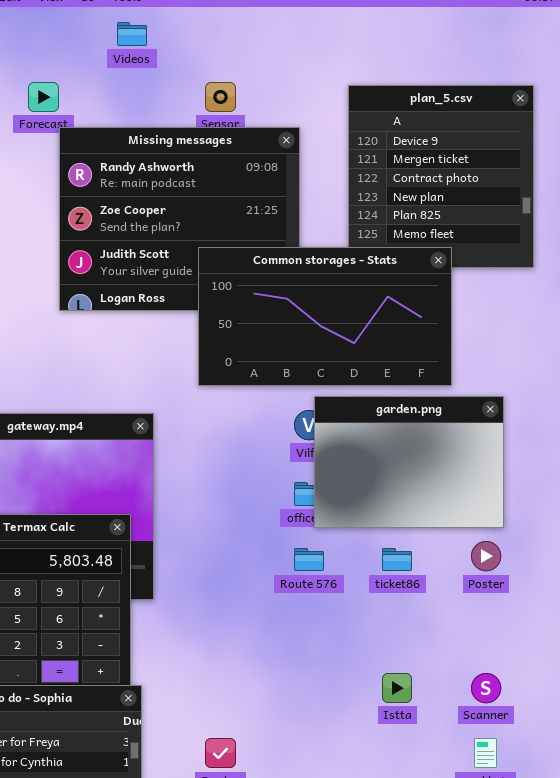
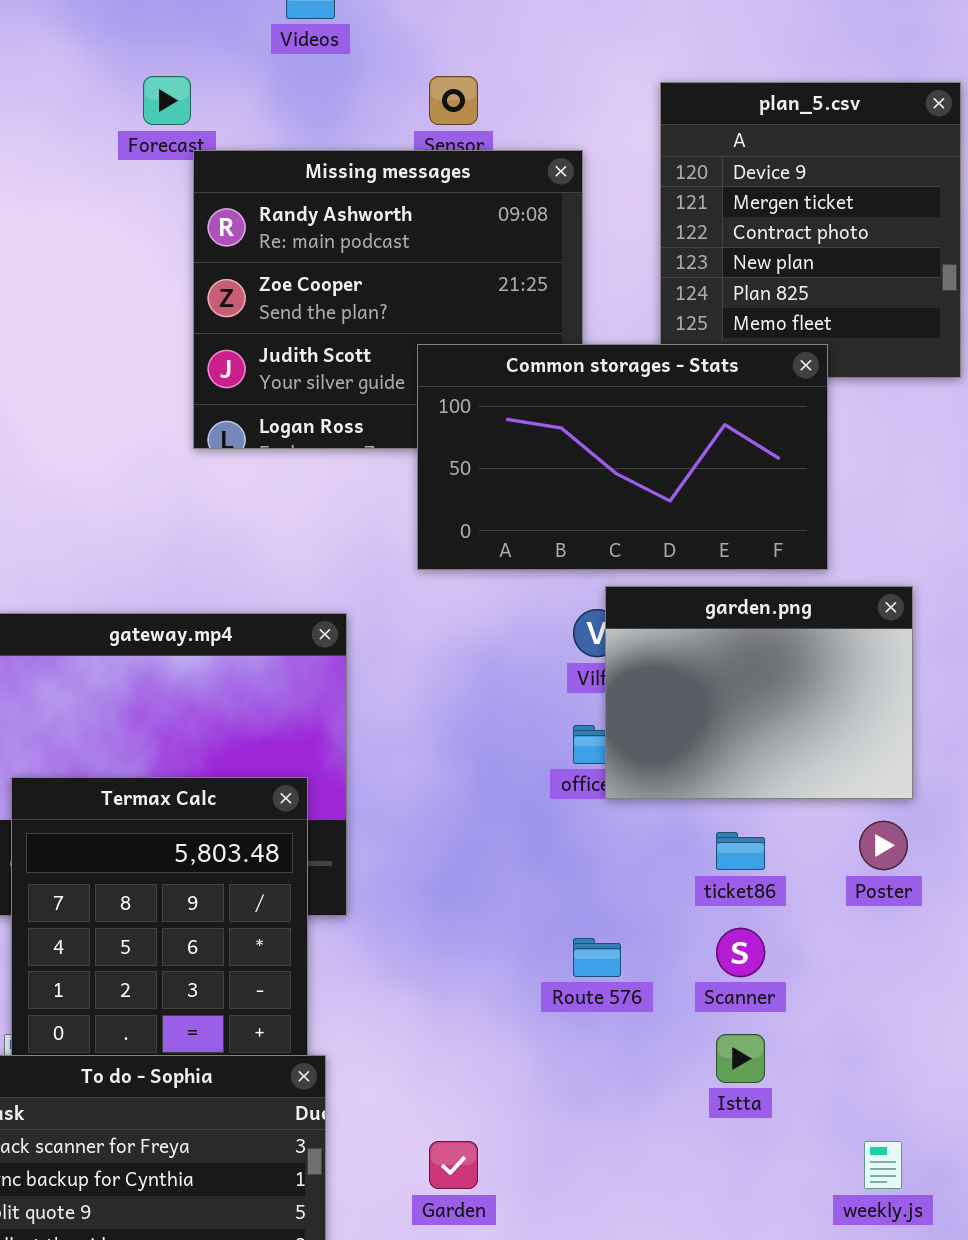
Route 576: [294,548,324,571] -> [573,938,621,977], moved
Scanner: [471,673,501,703] -> [716,928,765,977], moved

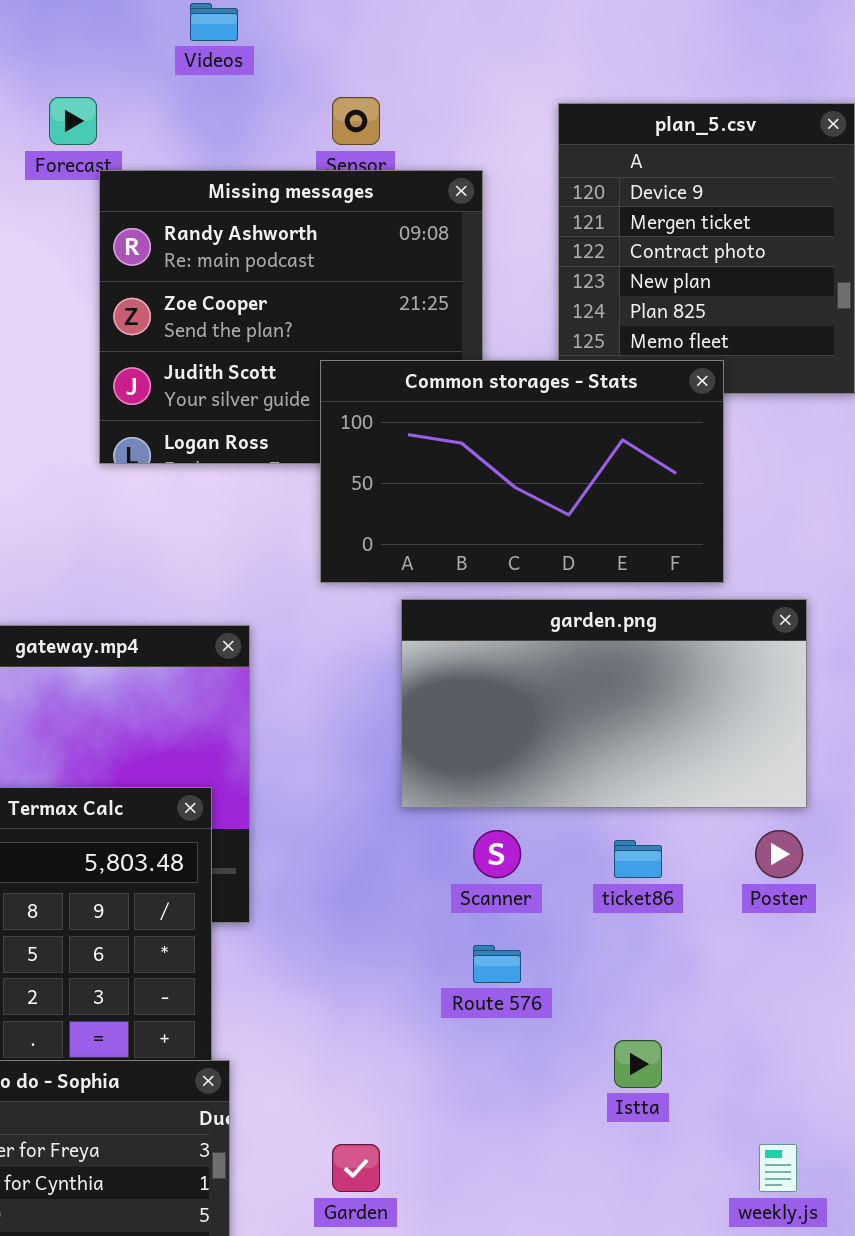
garden.png: [605,586,913,799] -> [401,599,807,808], resized
Scanner: [716,928,765,977] -> [473,830,521,878], moved

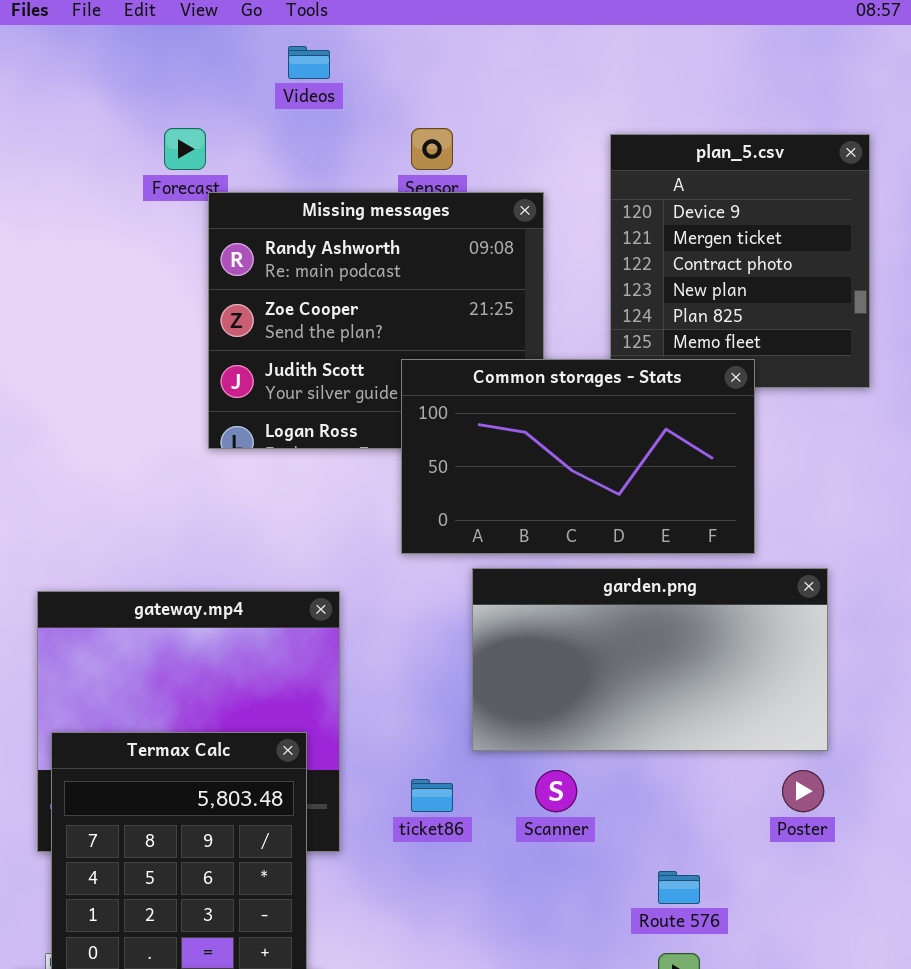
ticket86: [614,840,662,878] -> [411,779,453,812], moved
Route 576: [473,945,521,983] -> [658,871,700,904], moved

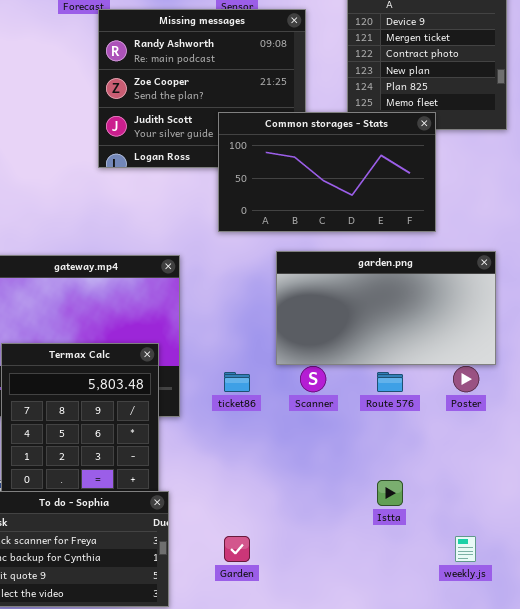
garden.png: [472,568,828,751] -> [276,251,496,365], moved
Route 576: [658,871,700,904] -> [377,372,403,392], moved

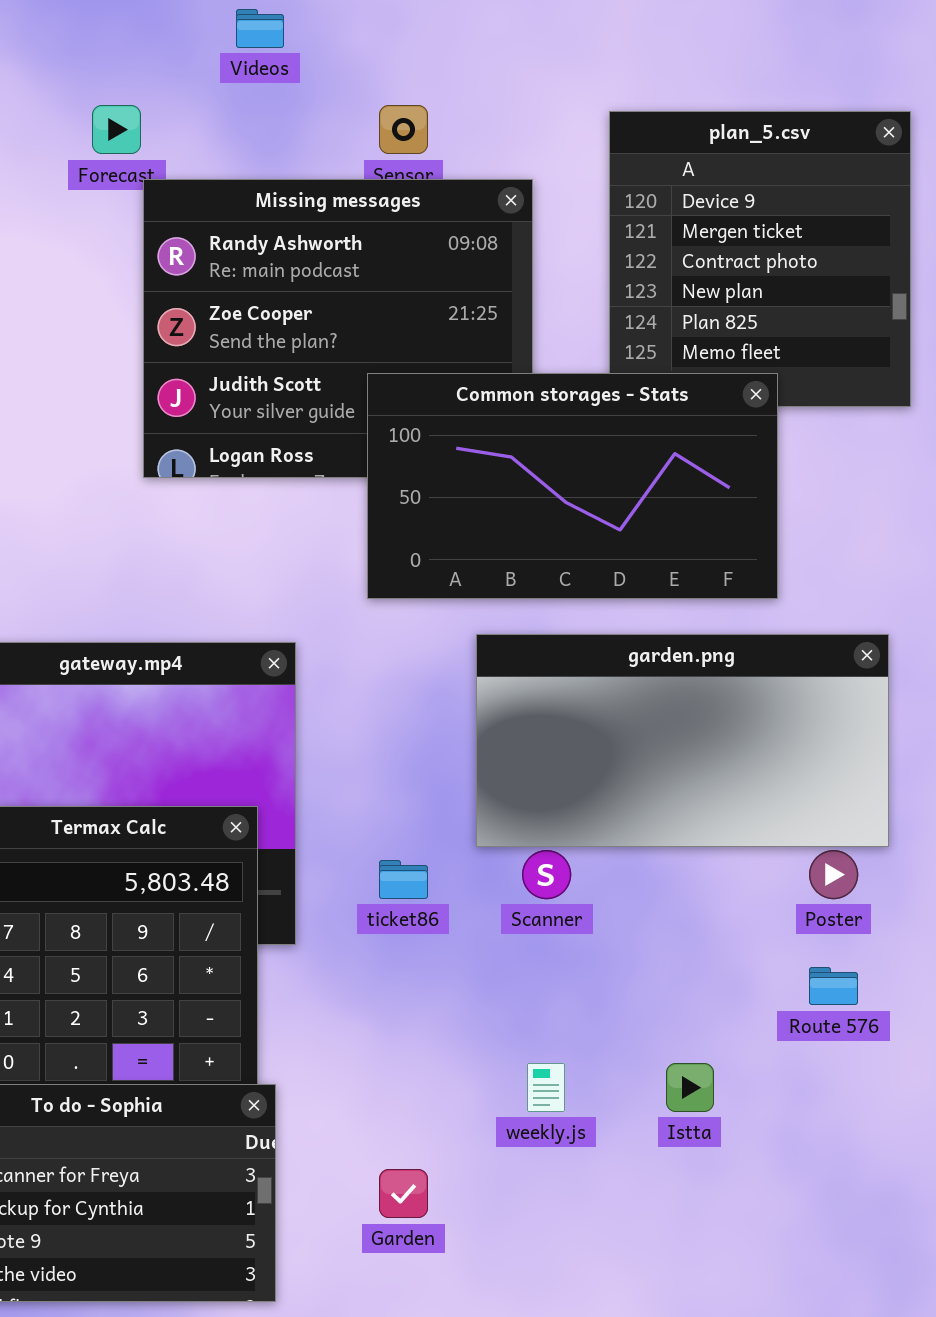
Route 576: [377,372,403,392] -> [809,967,858,1005], moved
weekly.js: [455,536,476,562] -> [527,1063,565,1112], moved

